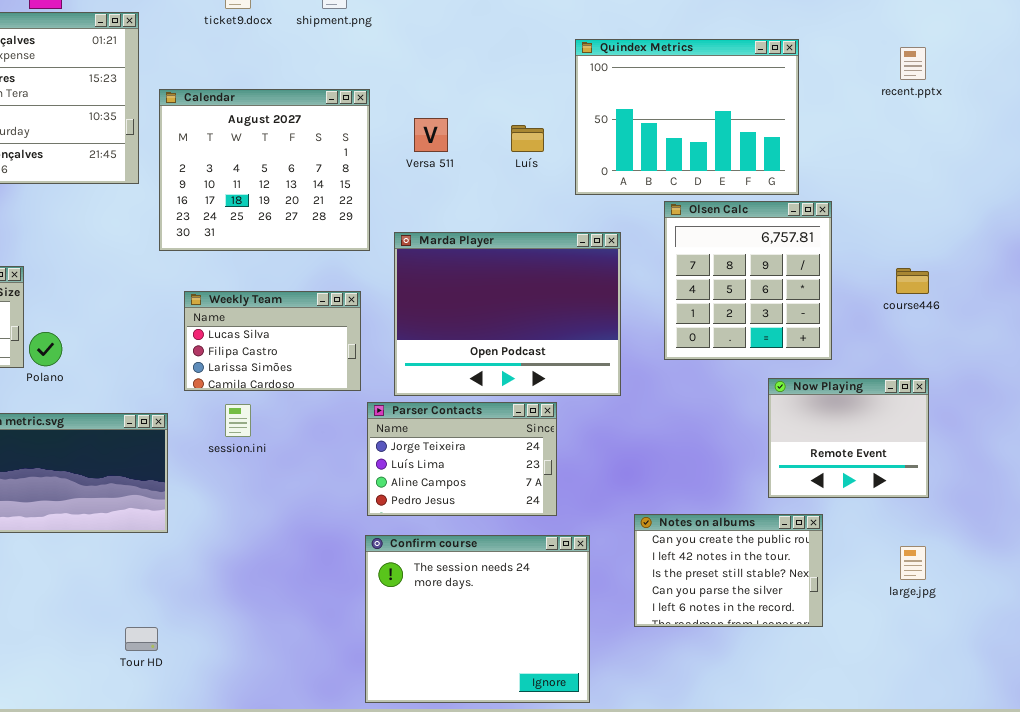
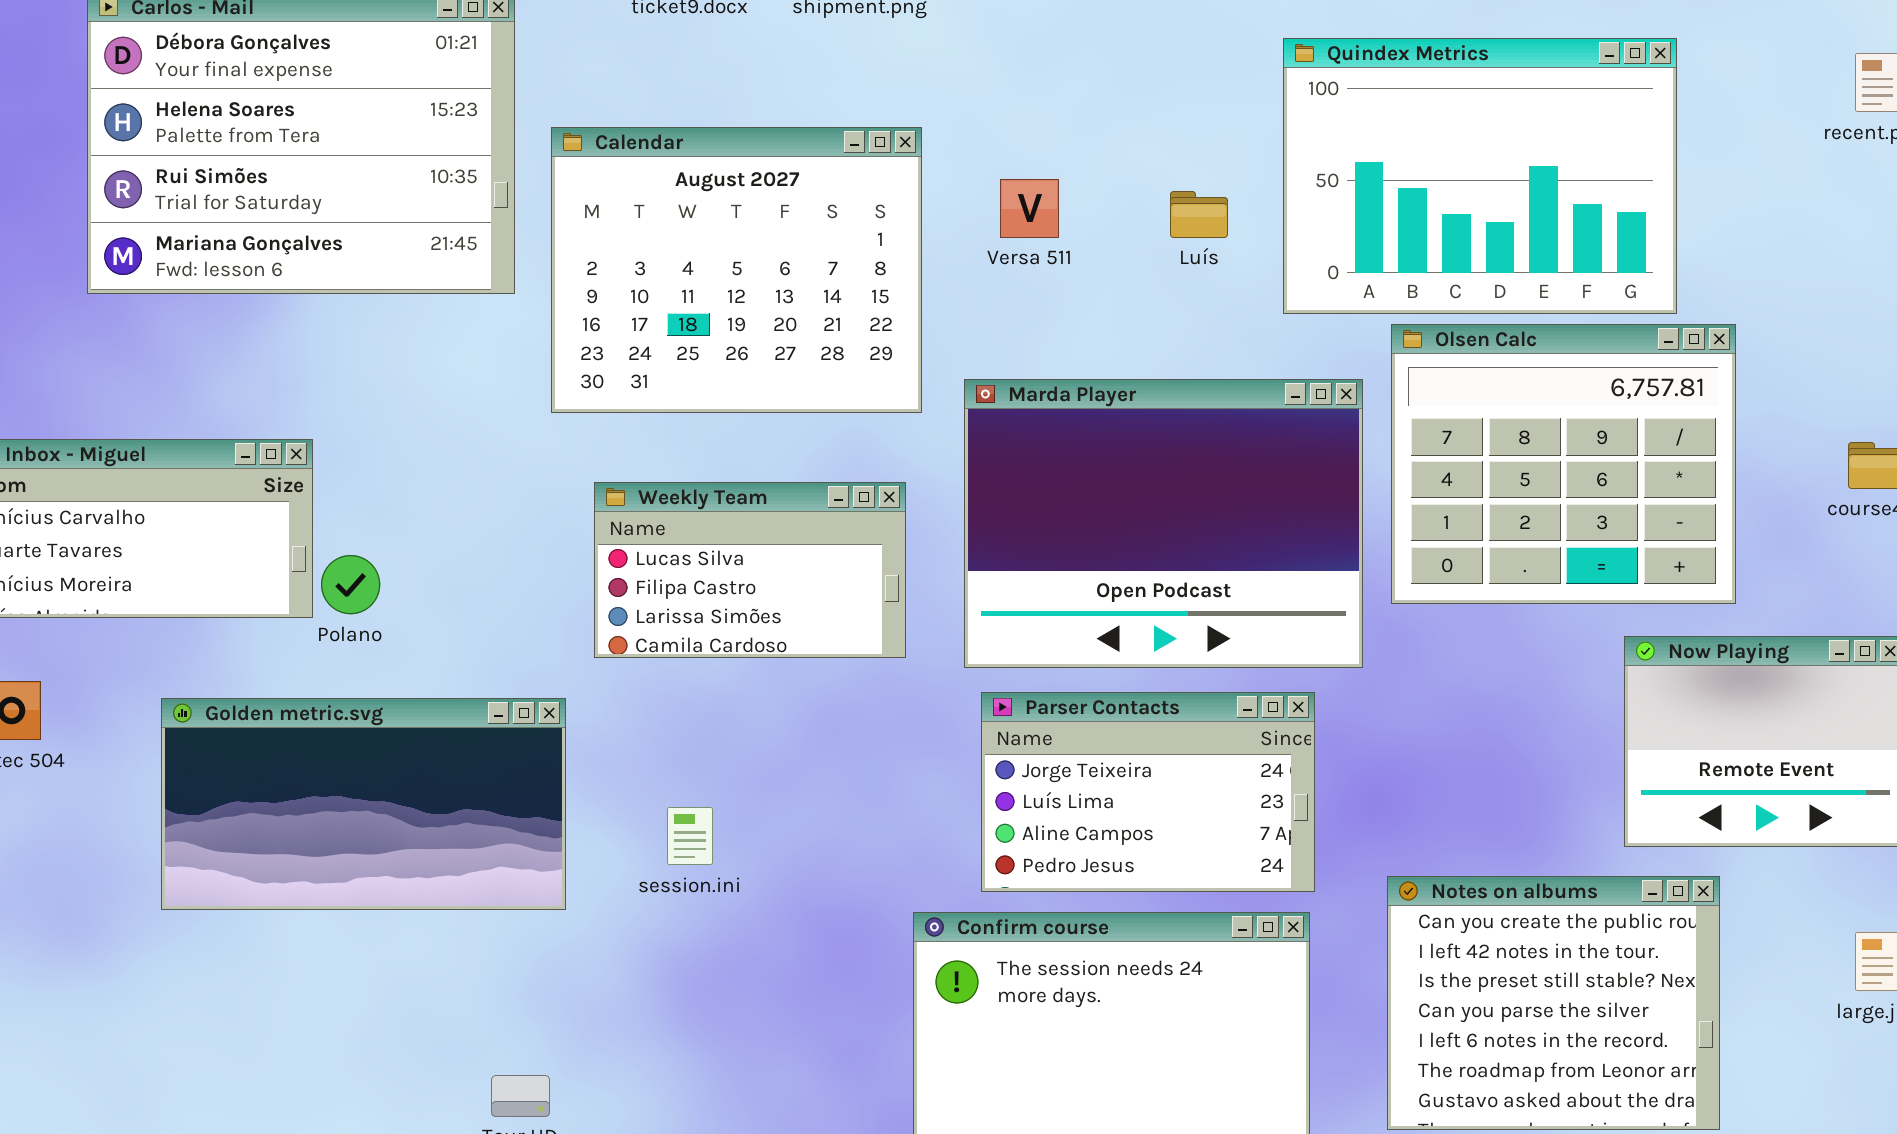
Olsen Calc: [664,201,832,360] -> [1391,324,1736,604], resized
Parser Contacts: [367,402,557,516] -> [981,692,1315,892], moved
session.ini: [225,404,251,437] -> [667,807,713,865], moved
Notes on albums: [634,514,823,627] -> [1387,876,1720,1130], resized

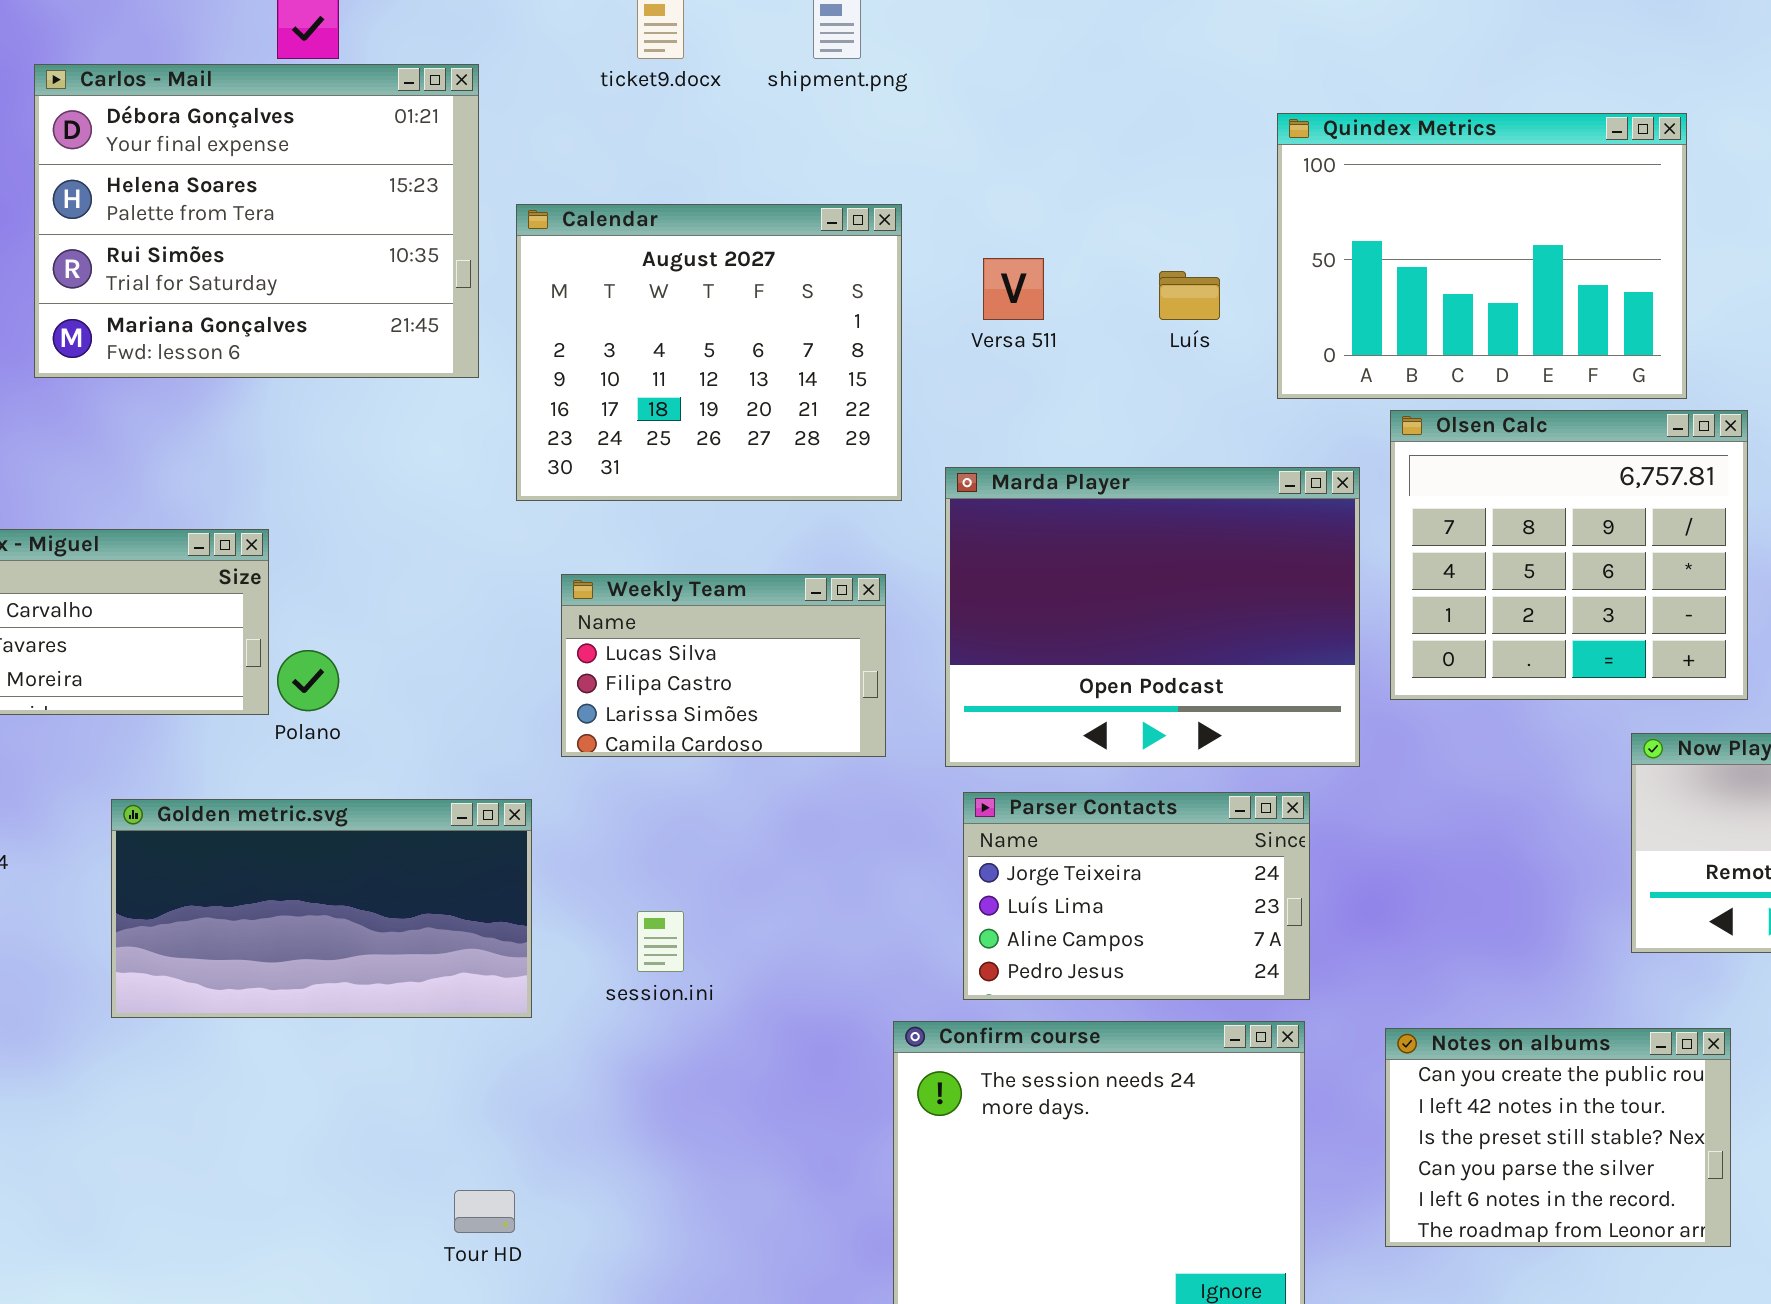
Notes on albums: [1387,876,1720,1130] -> [1385,1028,1731,1247], resized

